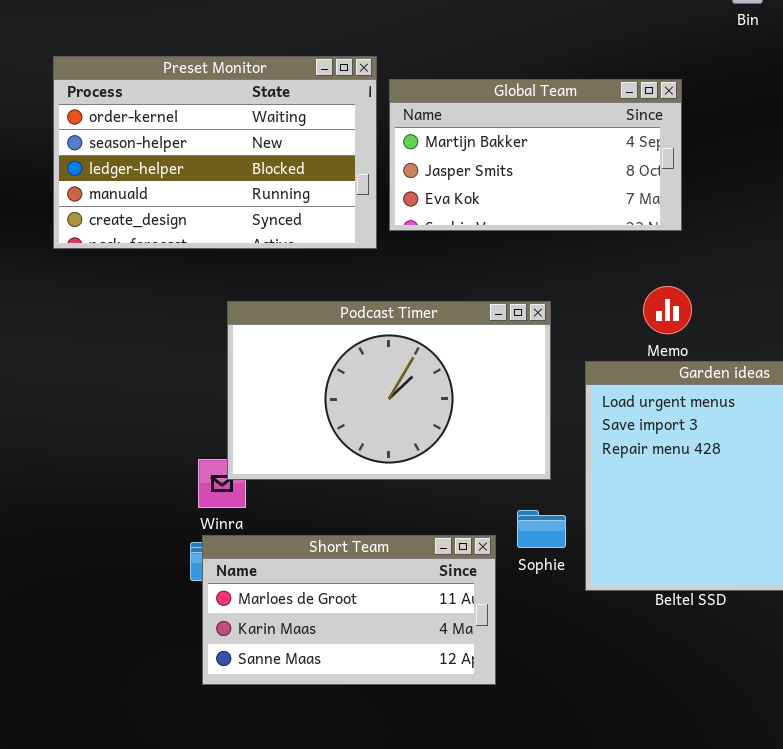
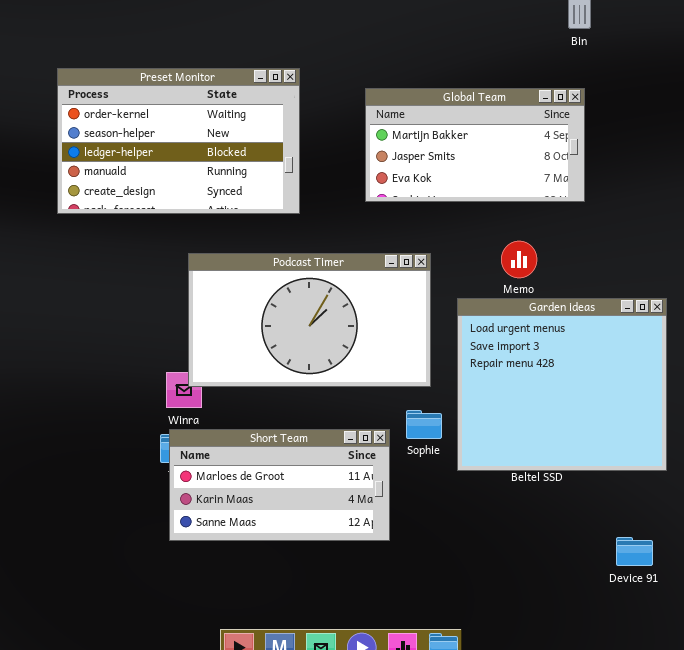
Global Team: [389,79,682,231] -> [365,88,585,202], moved

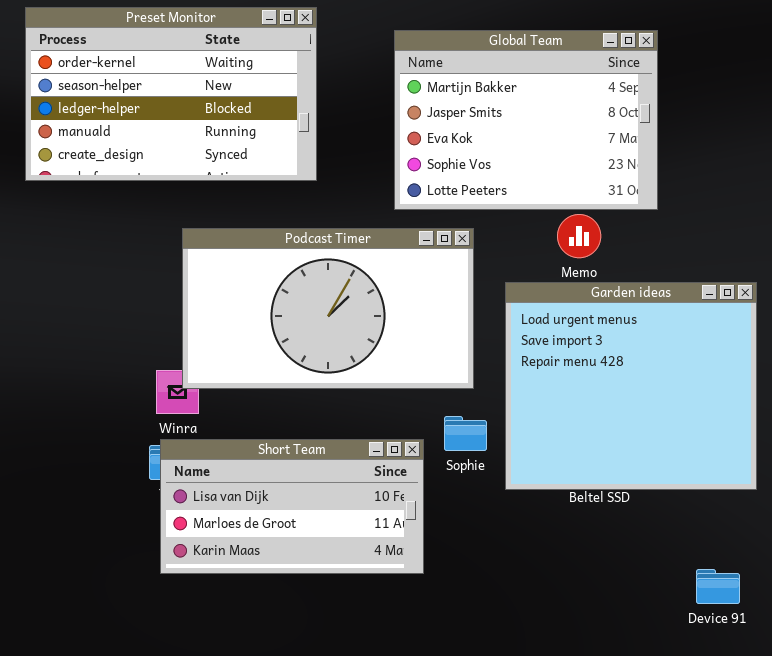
Global Team: [365,88,585,202] -> [394,30,658,210], resized
Short Team: [169,429,390,541] -> [160,439,424,574], scrolled up 1 row

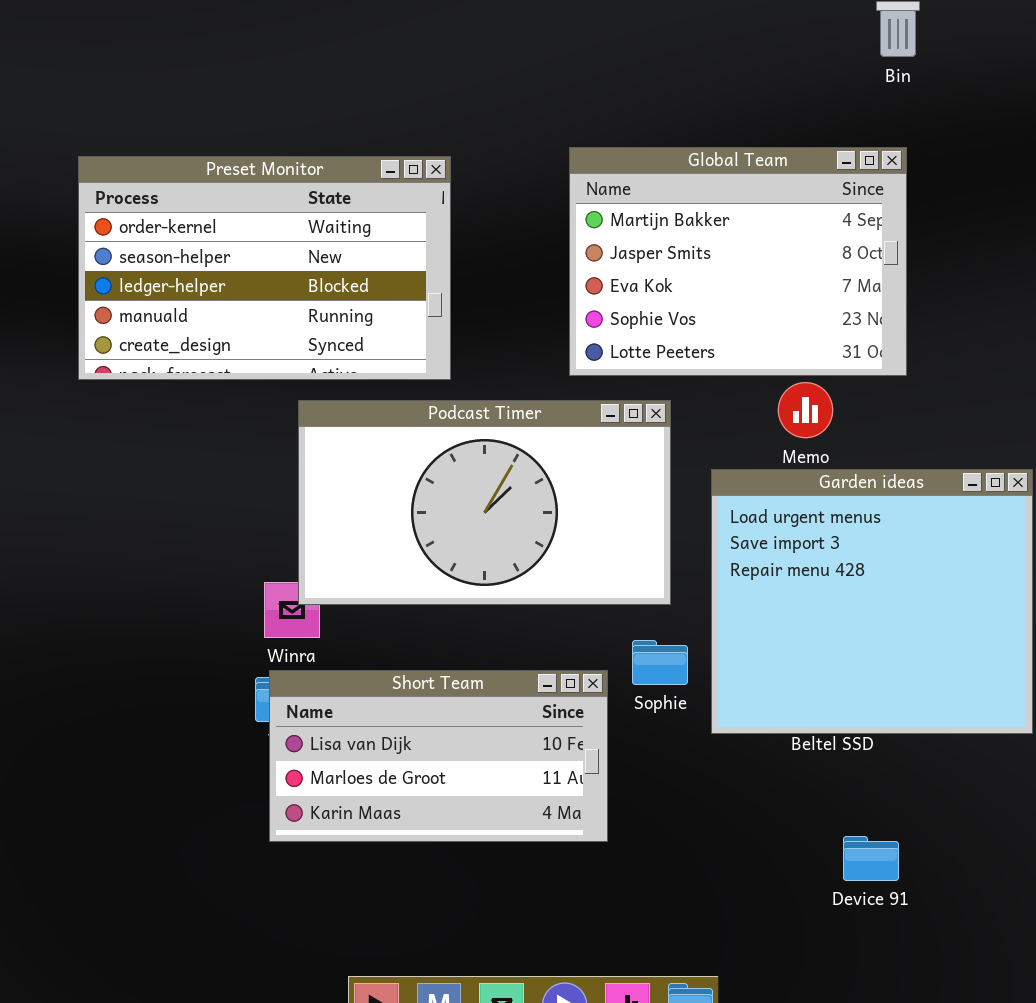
Preset Monitor: [25,7,317,181] -> [78,156,451,380], moved
Device 91: [696,569,740,604] -> [843,836,899,881], moved

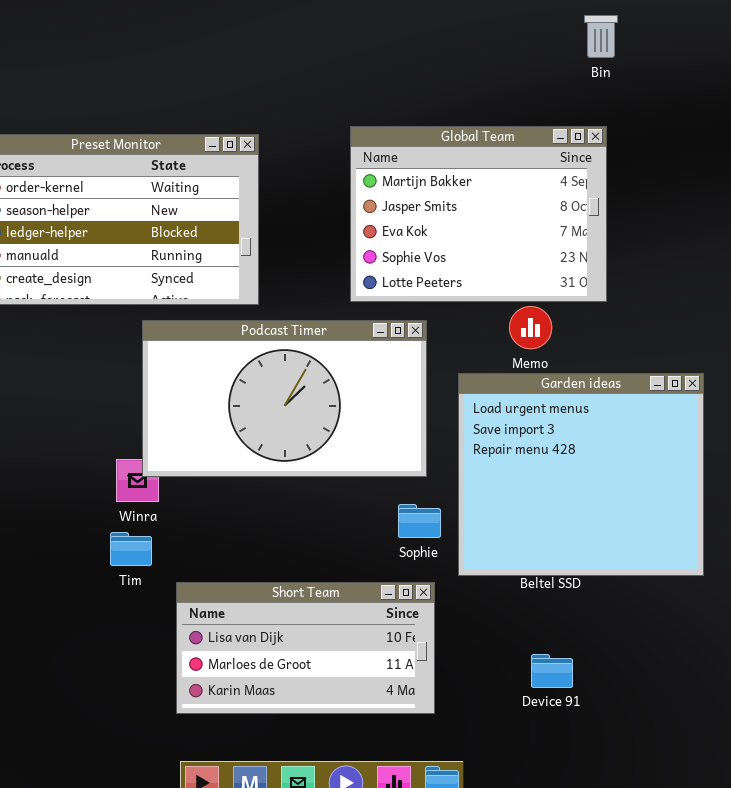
Short Team: [269,670,608,842] -> [176,582,435,714], moved
Device 91: [843,836,899,881] -> [531,654,573,688], moved

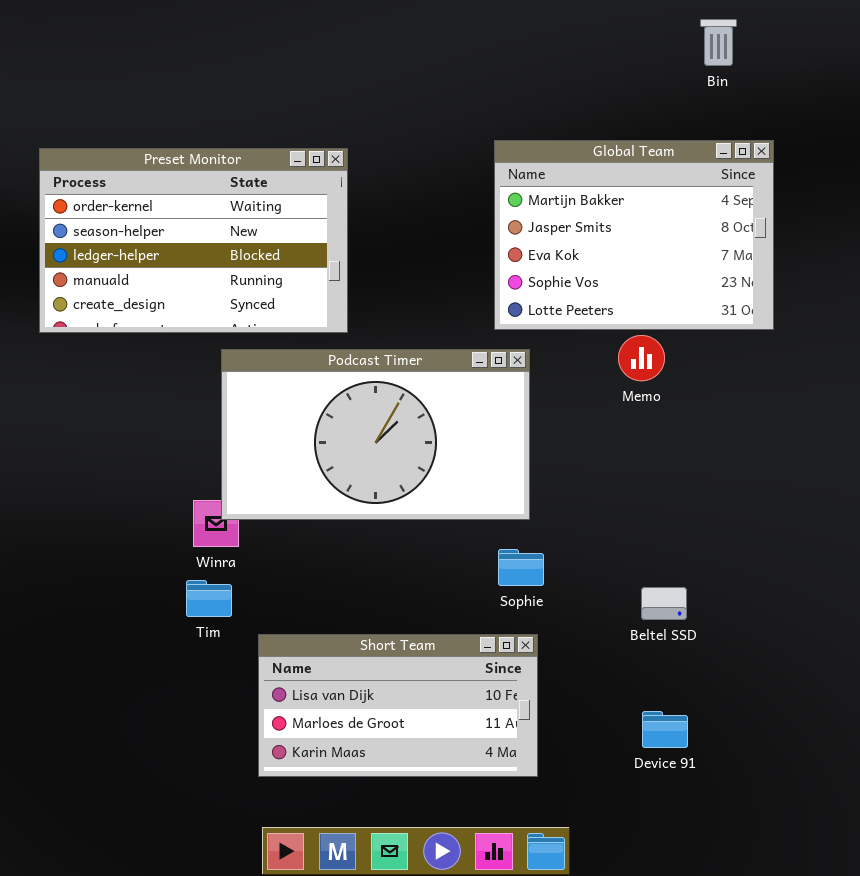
Global Team: [350,126,607,302] -> [494,140,774,330], moved
Garden ideas: [458,373,704,576] -> none, closed

